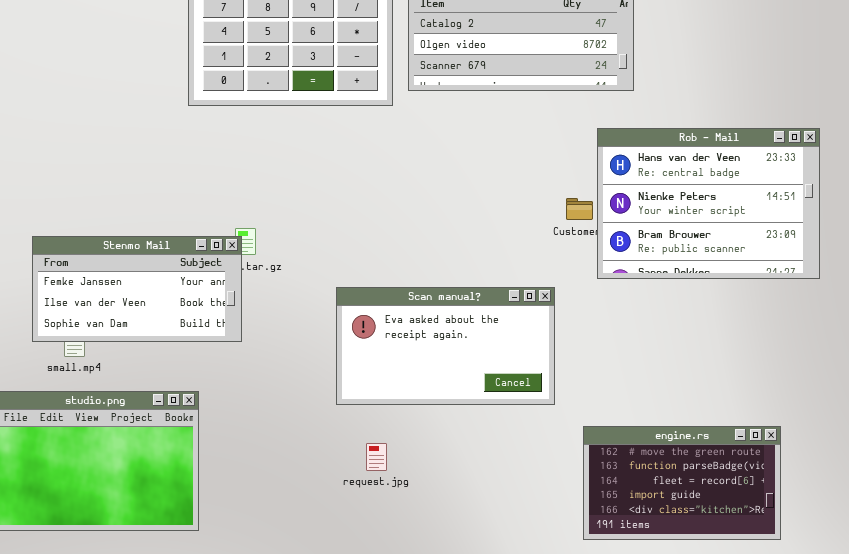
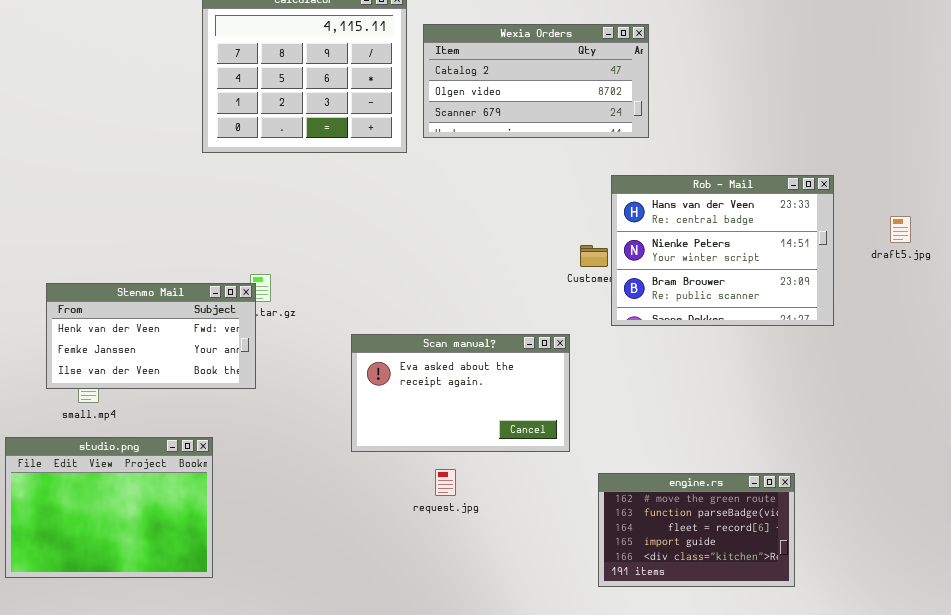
Stenmo Mail: [32,236,242,342] -> [46,283,256,389], scrolled up 1 row
request.jpg: [366,443,387,471] -> [435,469,456,496], moved

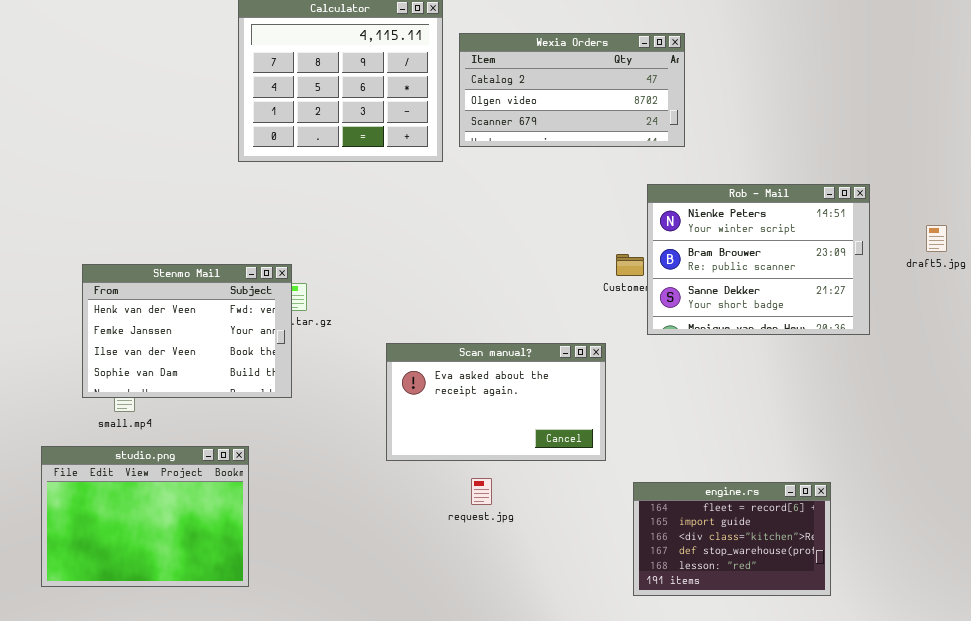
Rob - Mail: [611,175,834,326] -> [647,184,870,335], scrolled down 1 row
Stenmo Mail: [46,283,256,389] -> [82,264,292,398], resized
engine.rs: [598,473,795,587] -> [633,482,831,596], scrolled down 2 rows

